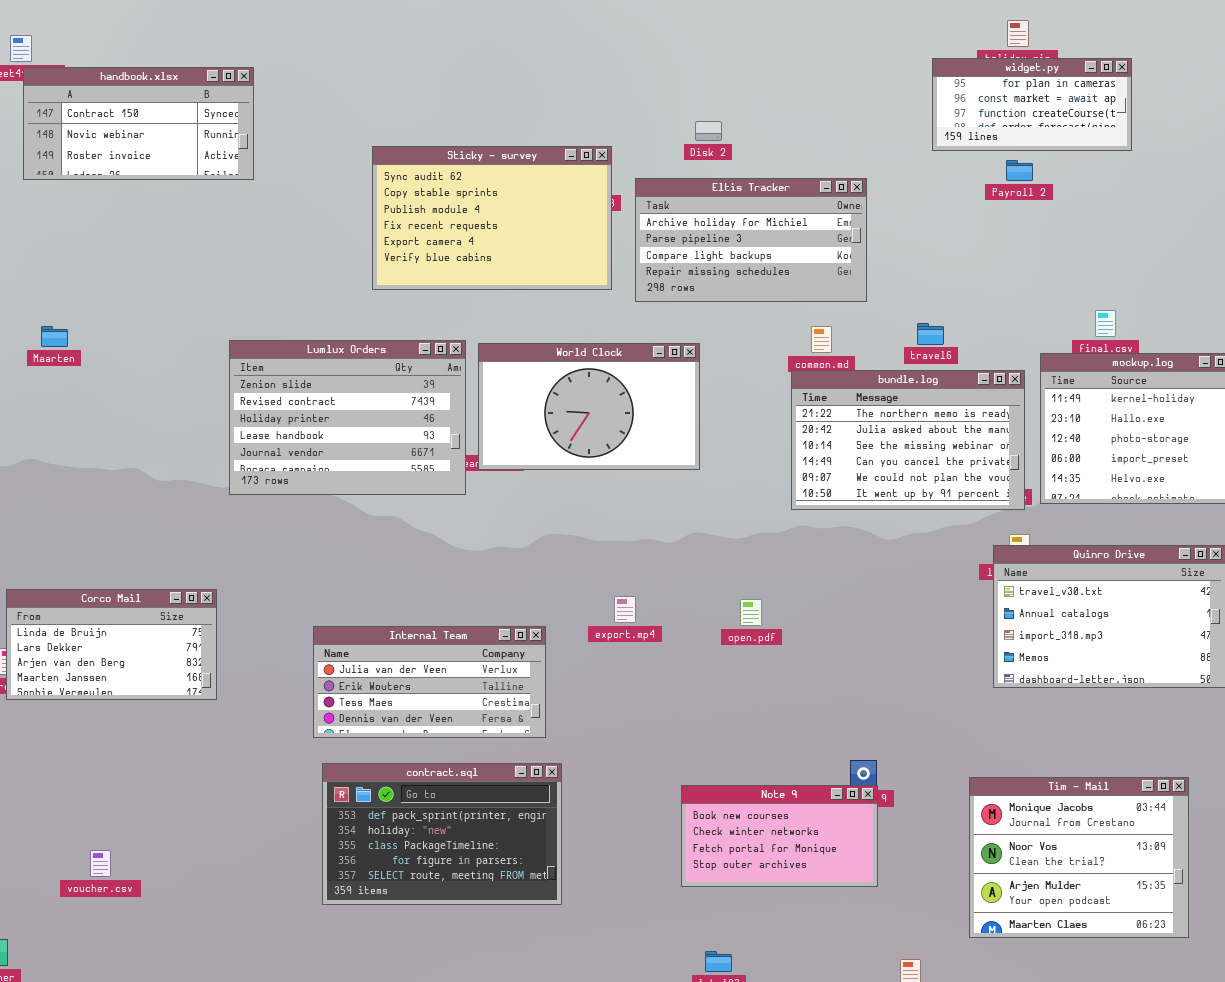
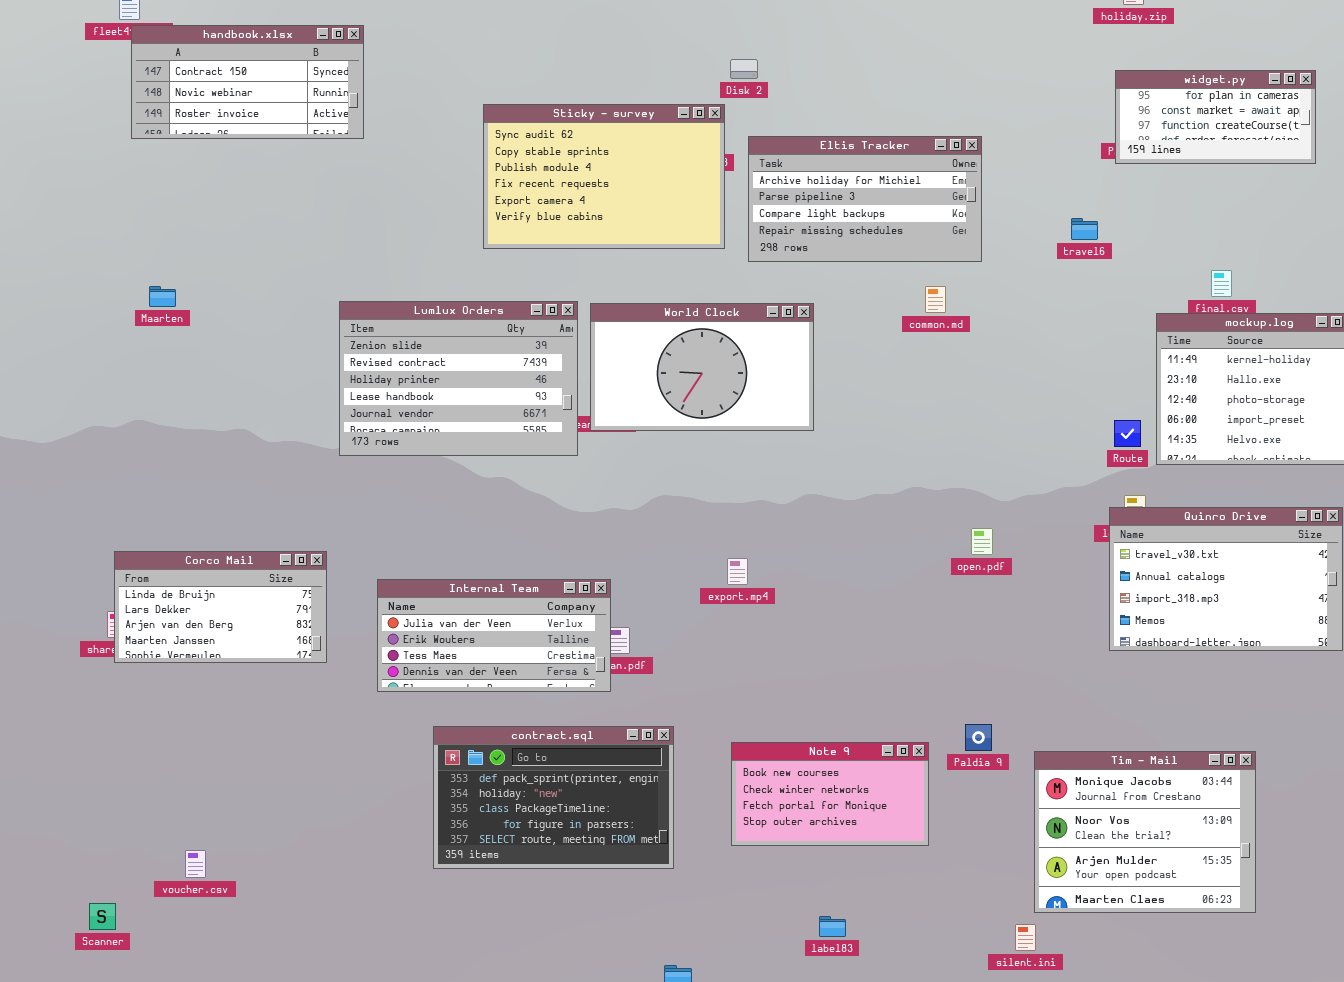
widget.py: [932,58,1132,151] -> [1115,70,1316,164], moved
Disk 2: [695,121,722,141] -> [730,59,758,79], moved
travel6: [917,323,944,345] -> [1071,218,1098,240], moved
bundle.log: [791,370,1025,510] -> none, closed
open.pdf: [740,599,762,626] -> [971,528,993,555], moved
Internal Team: [313,626,546,738] -> [377,579,611,692], moved
Tim - Mail: [969,777,1189,938] -> [1034,751,1256,913], moved
Note 9: [681,785,878,887] -> [731,742,929,846], moved
voucher.csv: [90,850,111,877] -> [185,850,206,878], moved

